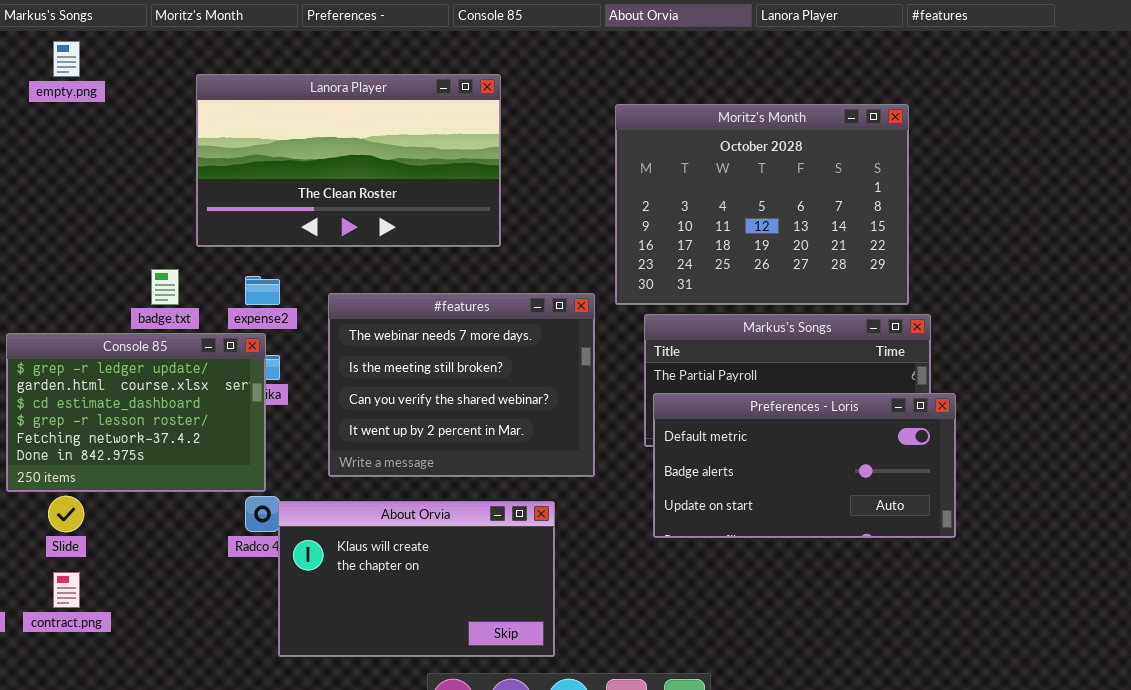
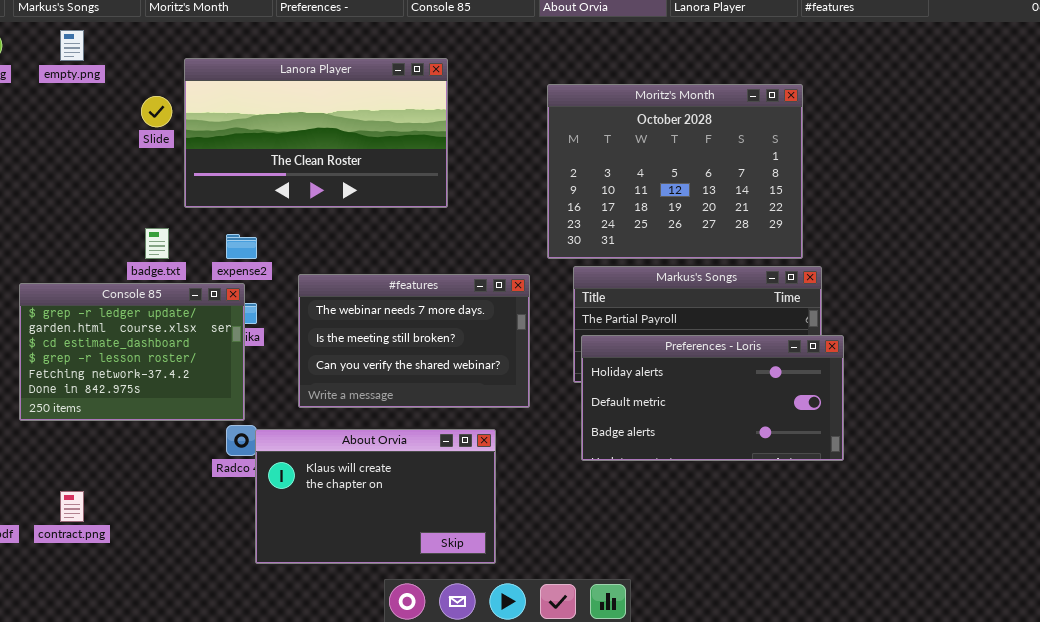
#features: [328,293,595,477] -> [298,274,530,408], resized
Preferences - Loris: [653,393,956,538] -> [581,335,844,461], scrolled up 1 row
Slide: [48,496,84,532] -> [141,96,172,127], moved

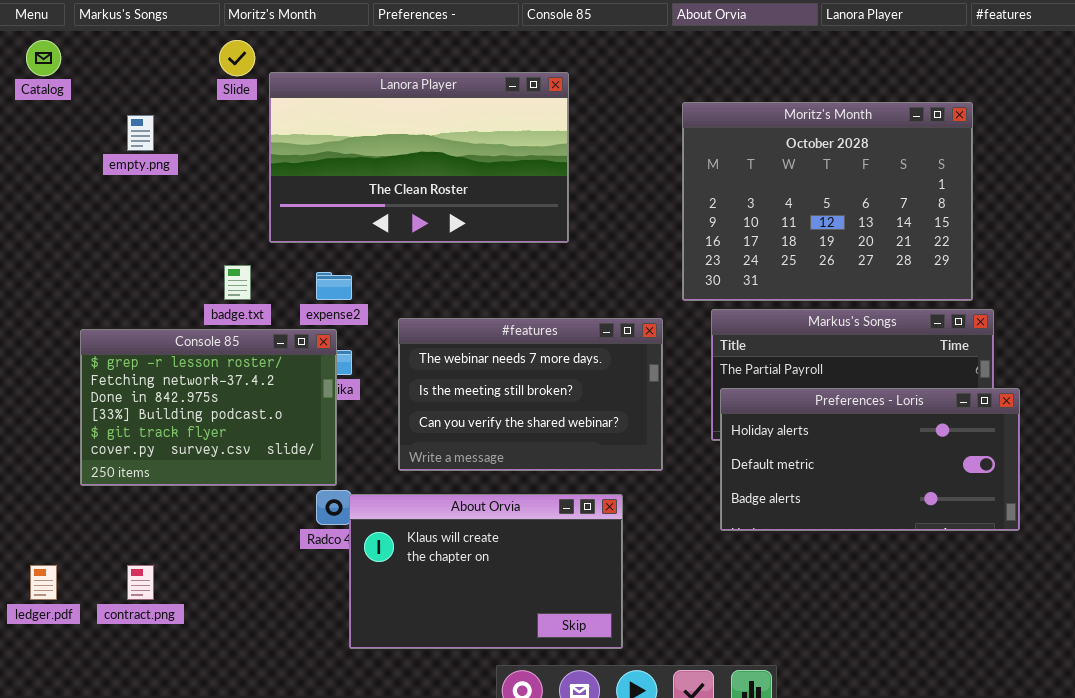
empty.png: [60,30,84,61] -> [127,115,154,151], moved
Slide: [141,96,172,127] -> [219,40,255,76], moved
Console 85: [19,283,245,421] -> [80,329,337,486], scrolled down 3 rows

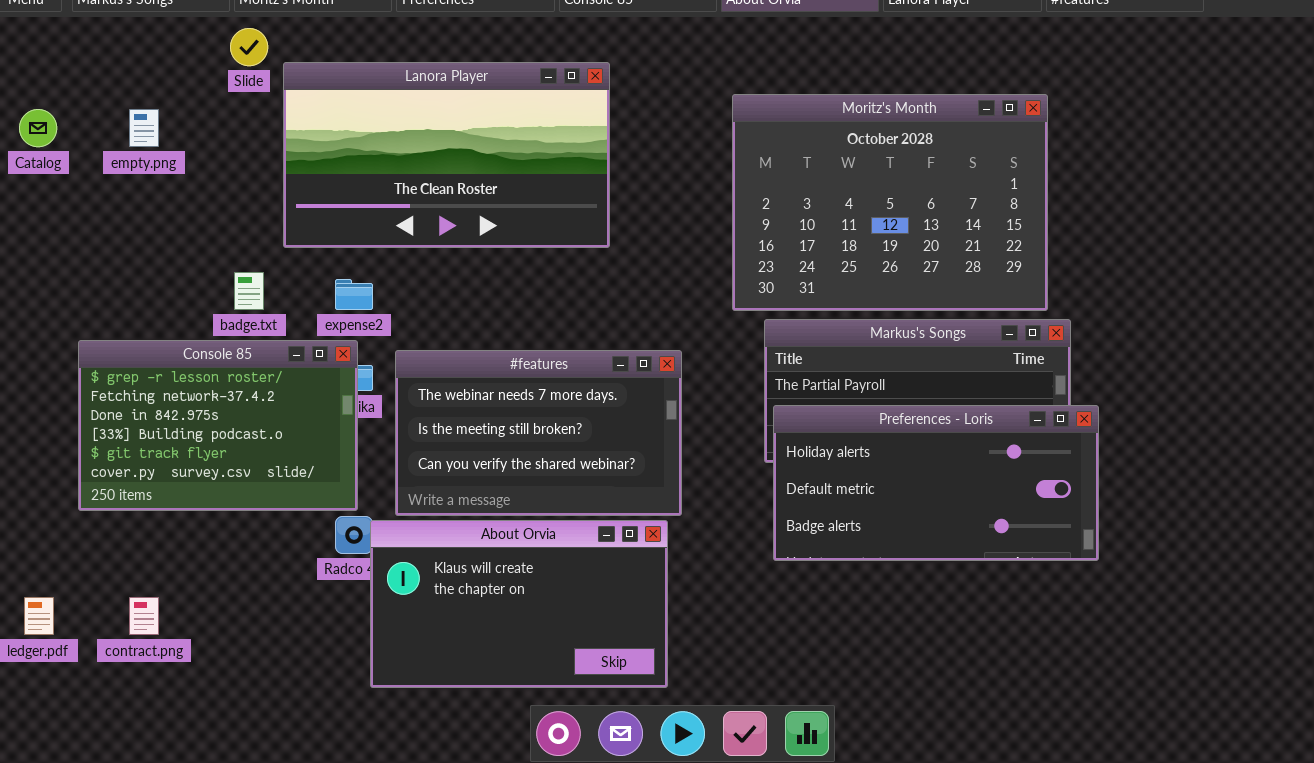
Catalog: [26,40,61,76] -> [19,109,57,147], moved
#features: [398,318,663,471] -> [395,350,682,516], moved

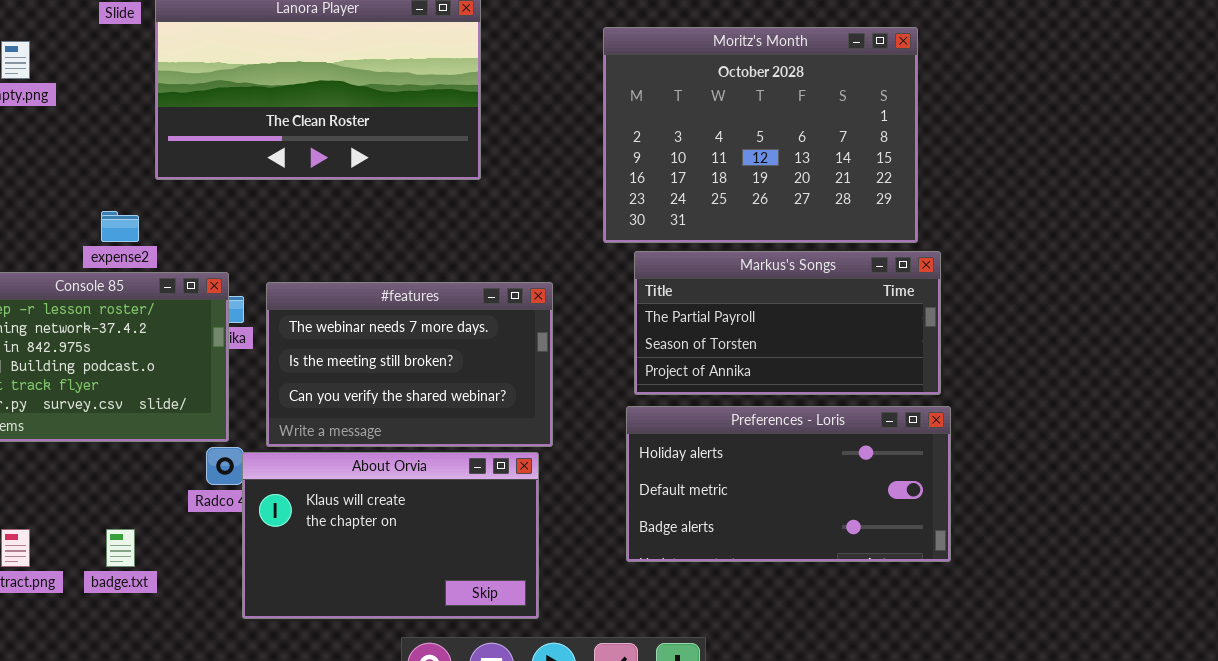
badge.txt: [234,272,264,310] -> [106,529,135,567], moved
expense2: [335,279,373,310] -> [101,211,139,242], moved
Preferences - Loris: [773,405,1099,561] -> [626,406,951,562], moved

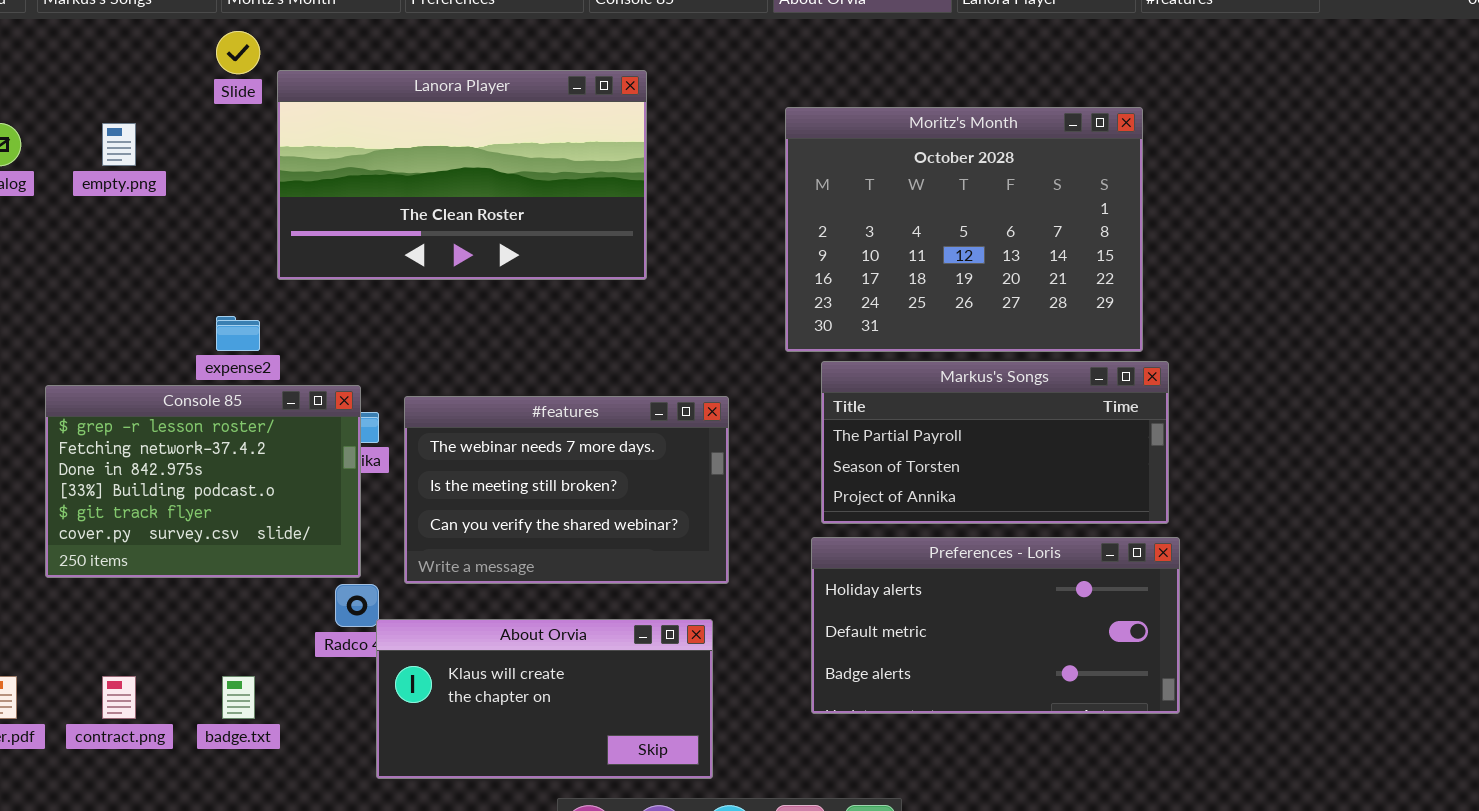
About Orvia: [242,452,539,619] -> [376,619,713,779], resized

